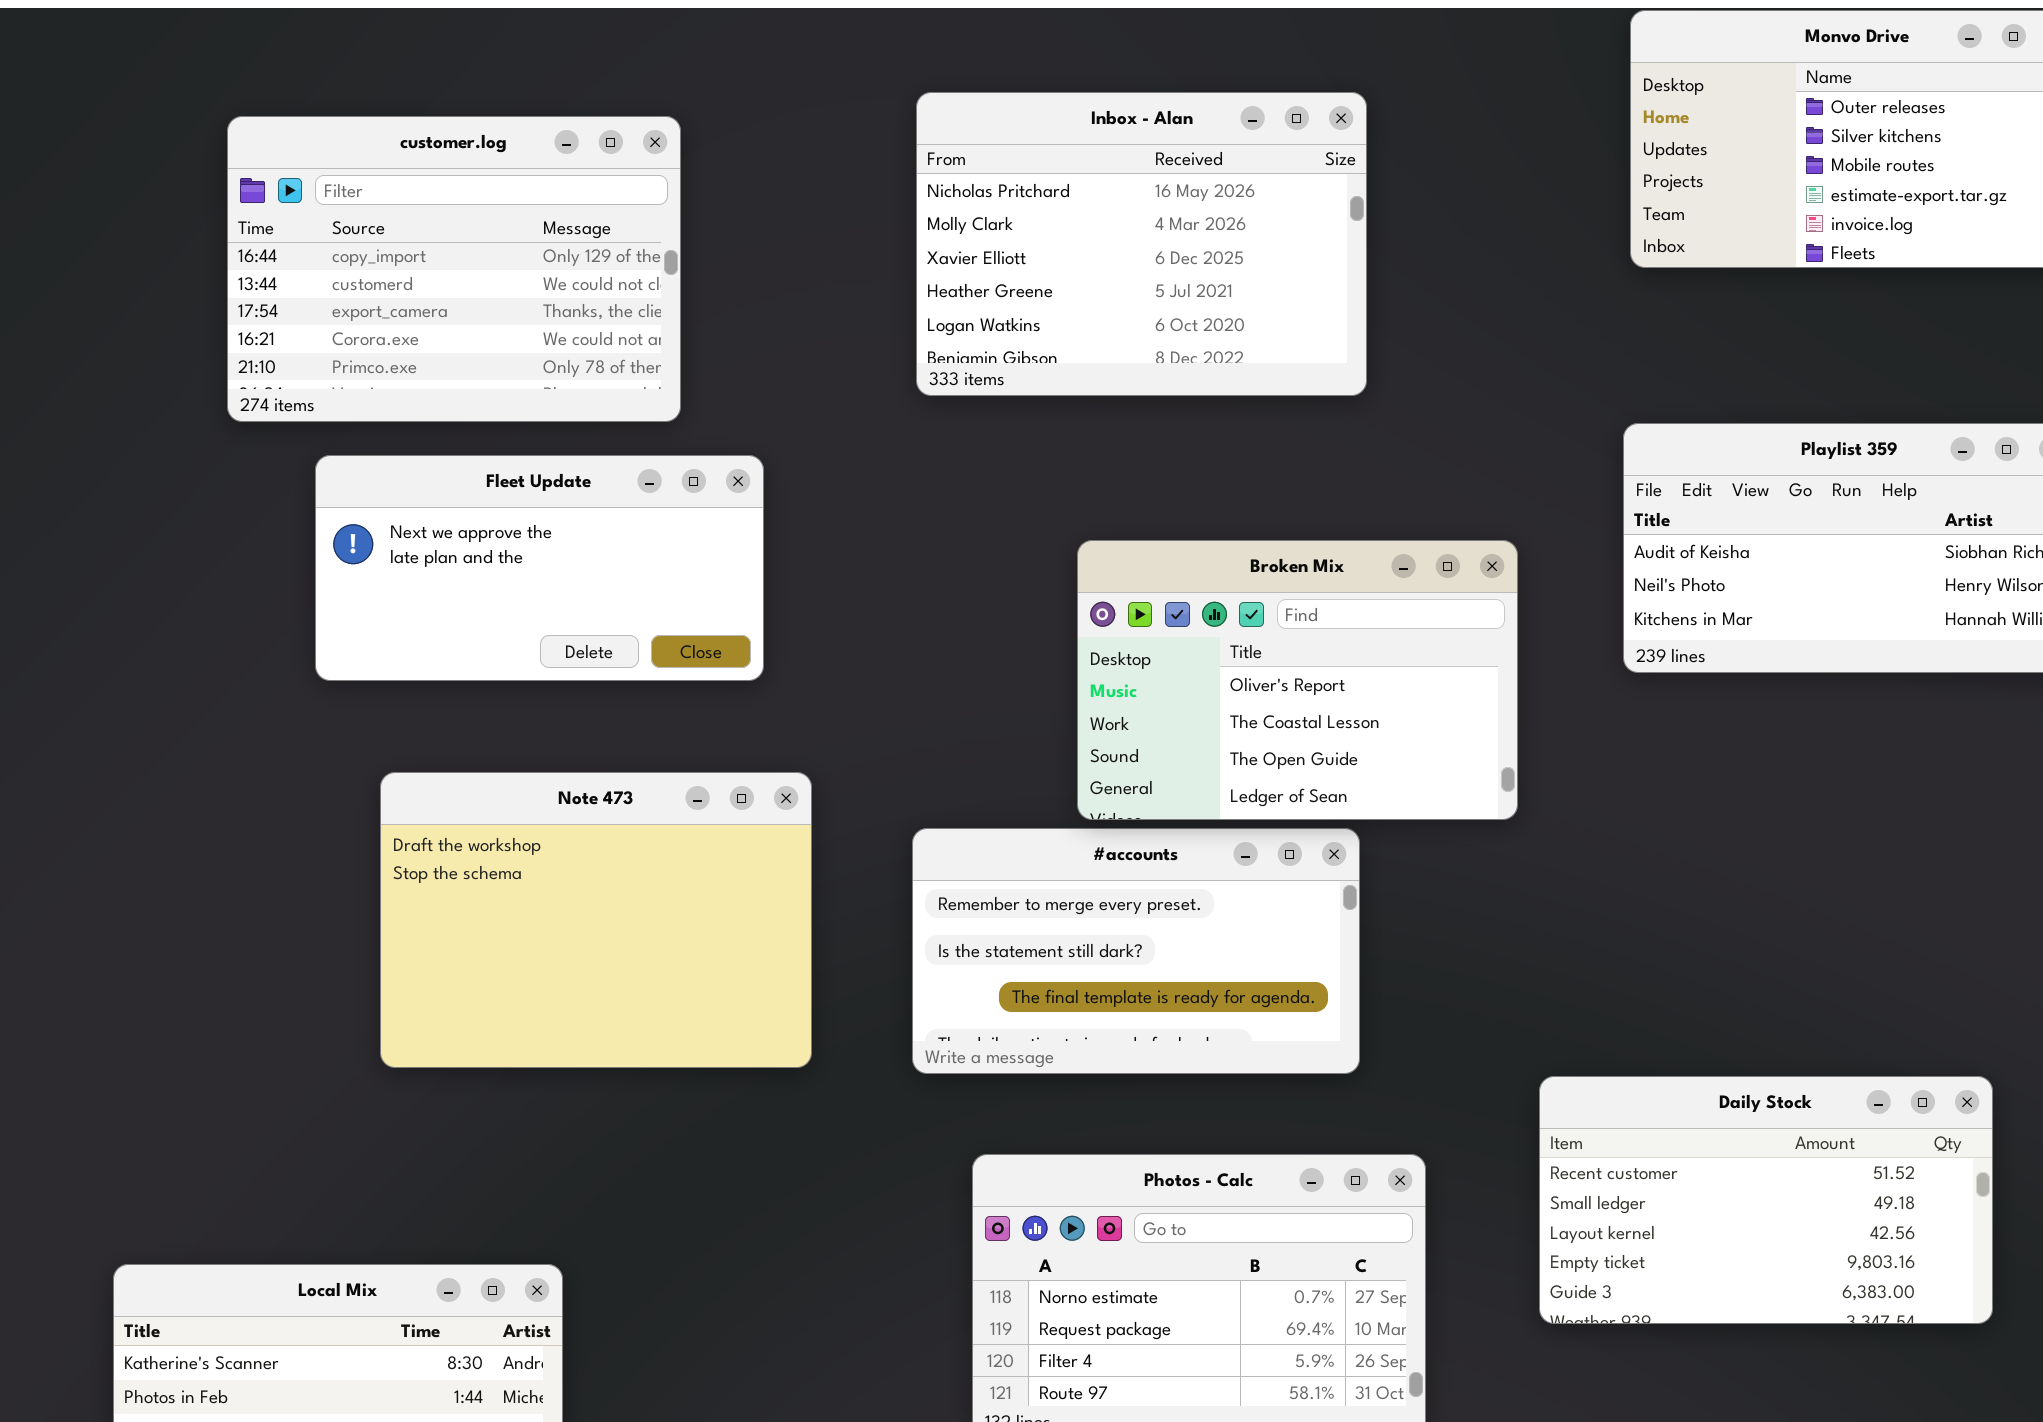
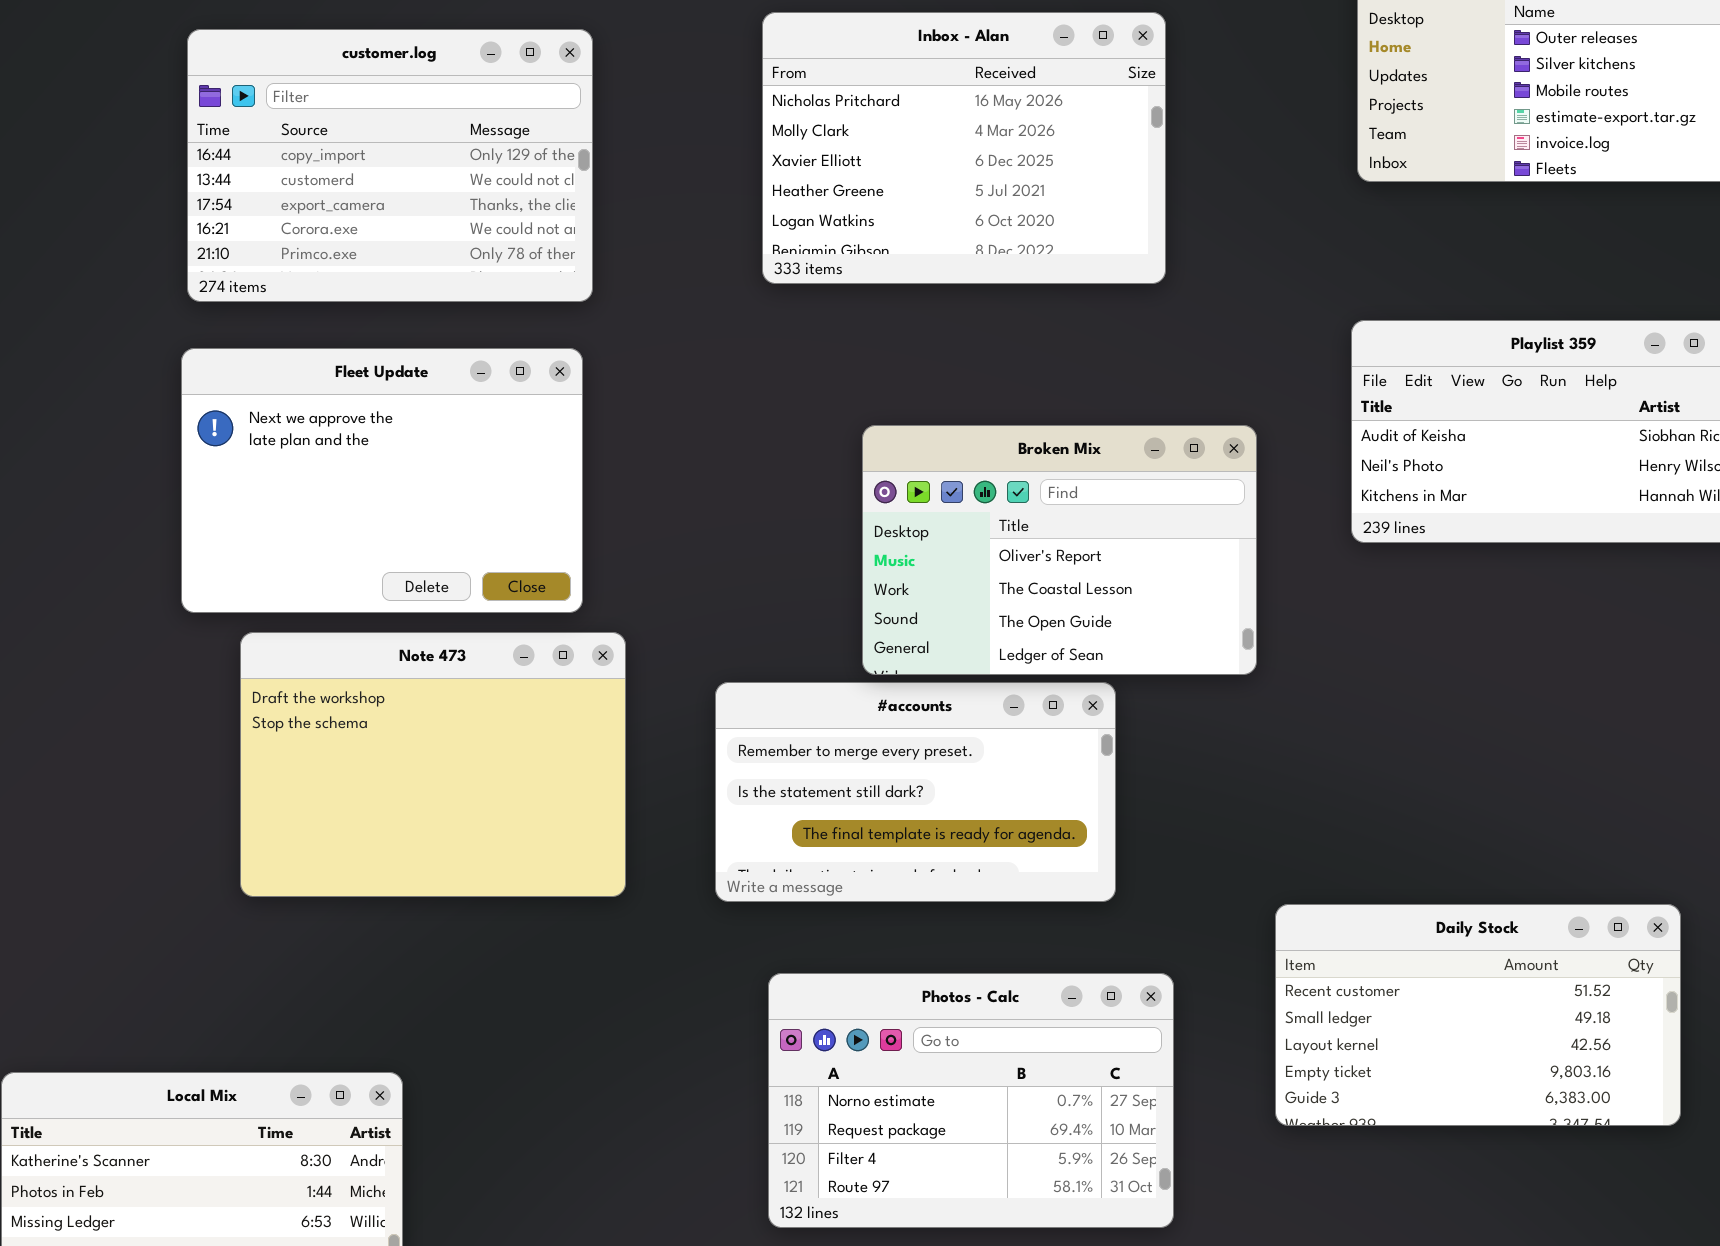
Inbox - Alan: [916,92,1367,396] -> [762,12,1166,284], moved
customer.log: [227,116,681,422] -> [187,29,593,302], moved
Fleet Update: [315,455,764,681] -> [181,348,583,613], resized

